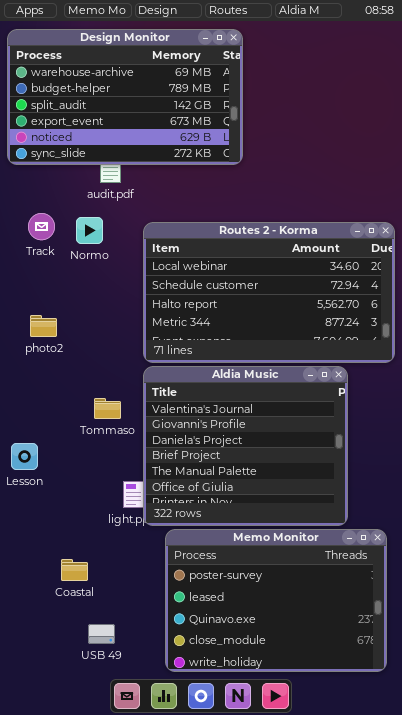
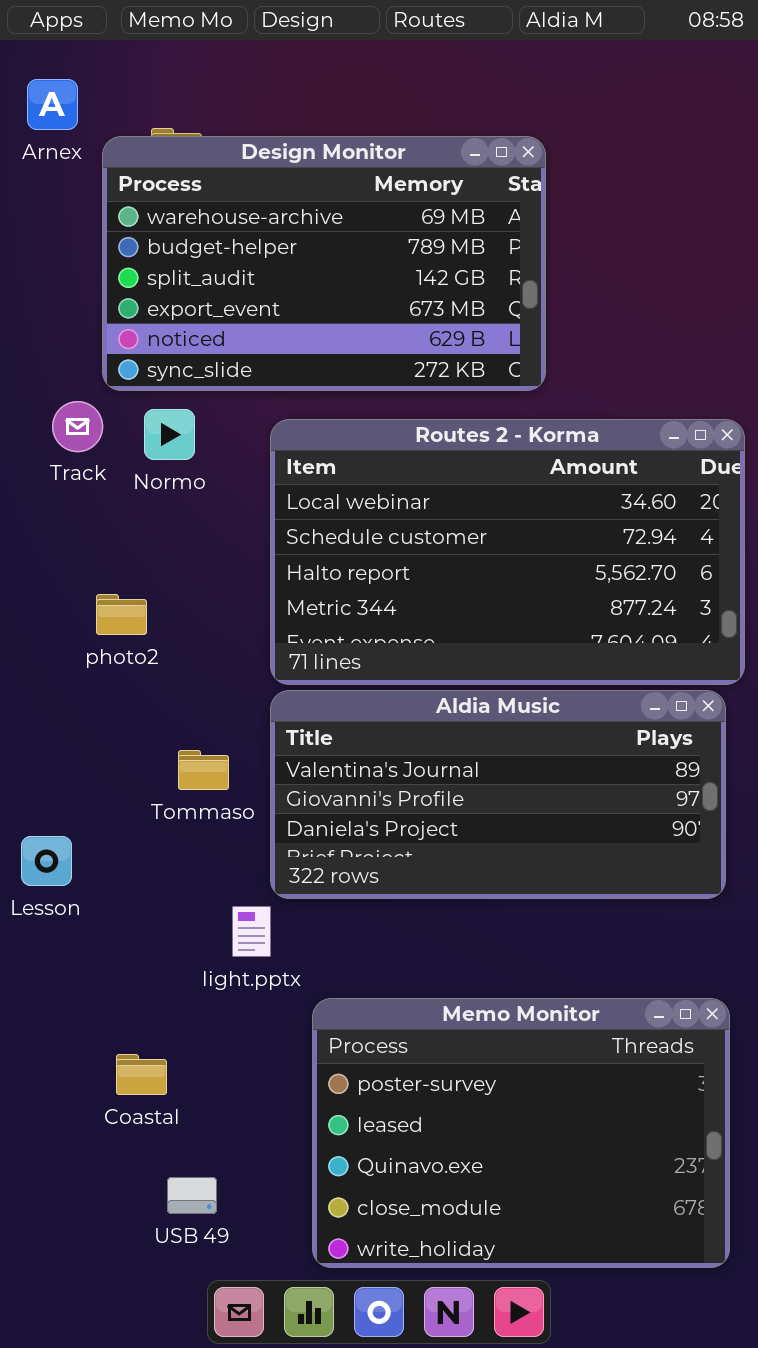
Design Monitor: [7,29,243,165] -> [102,136,546,391], moved
photo2: [30,315,57,337] -> [96,594,147,635], moved
Aldia Music: [143,366,348,526] -> [270,690,726,899], resized

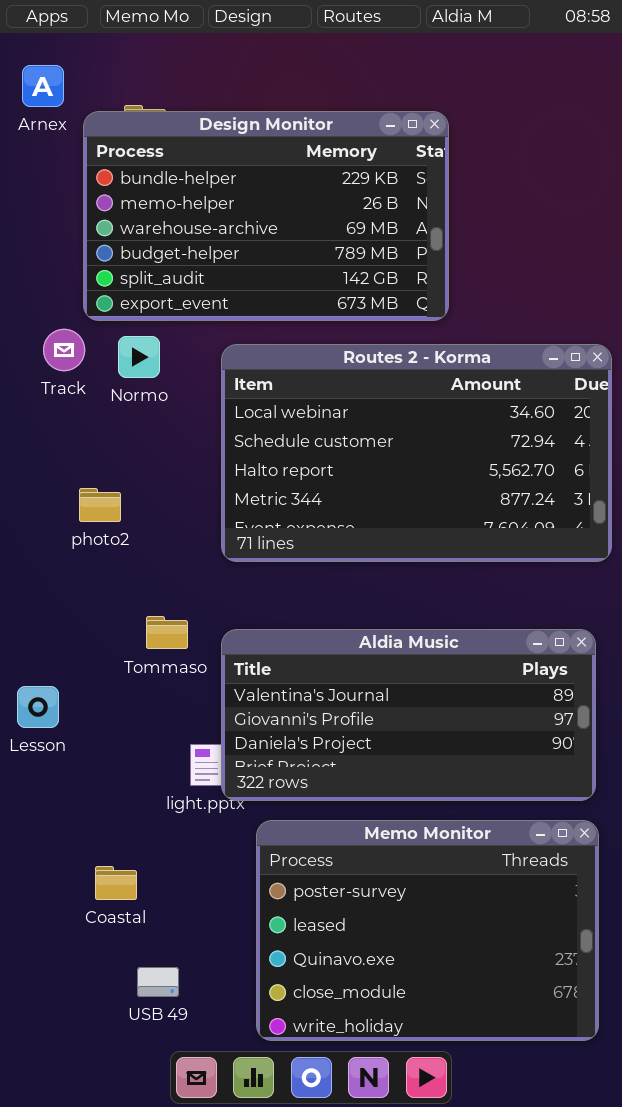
Design Monitor: [102,136,546,391] -> [83,111,449,321], scrolled up 2 rows
Aldia Music: [270,690,726,899] -> [221,629,596,801], moved

